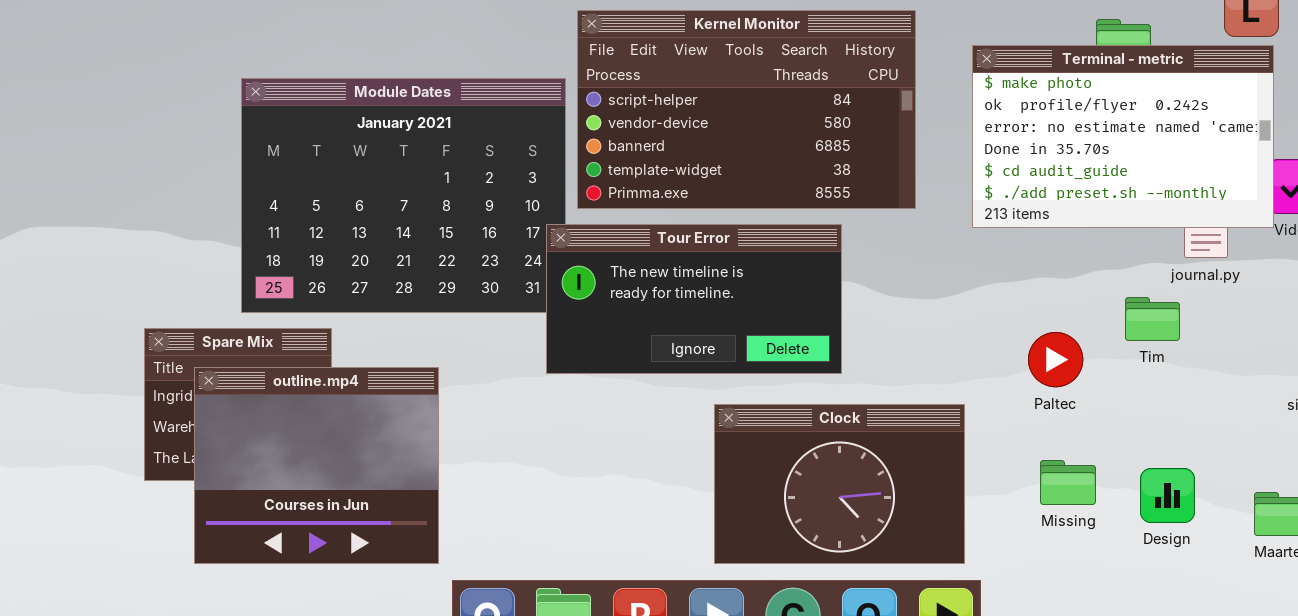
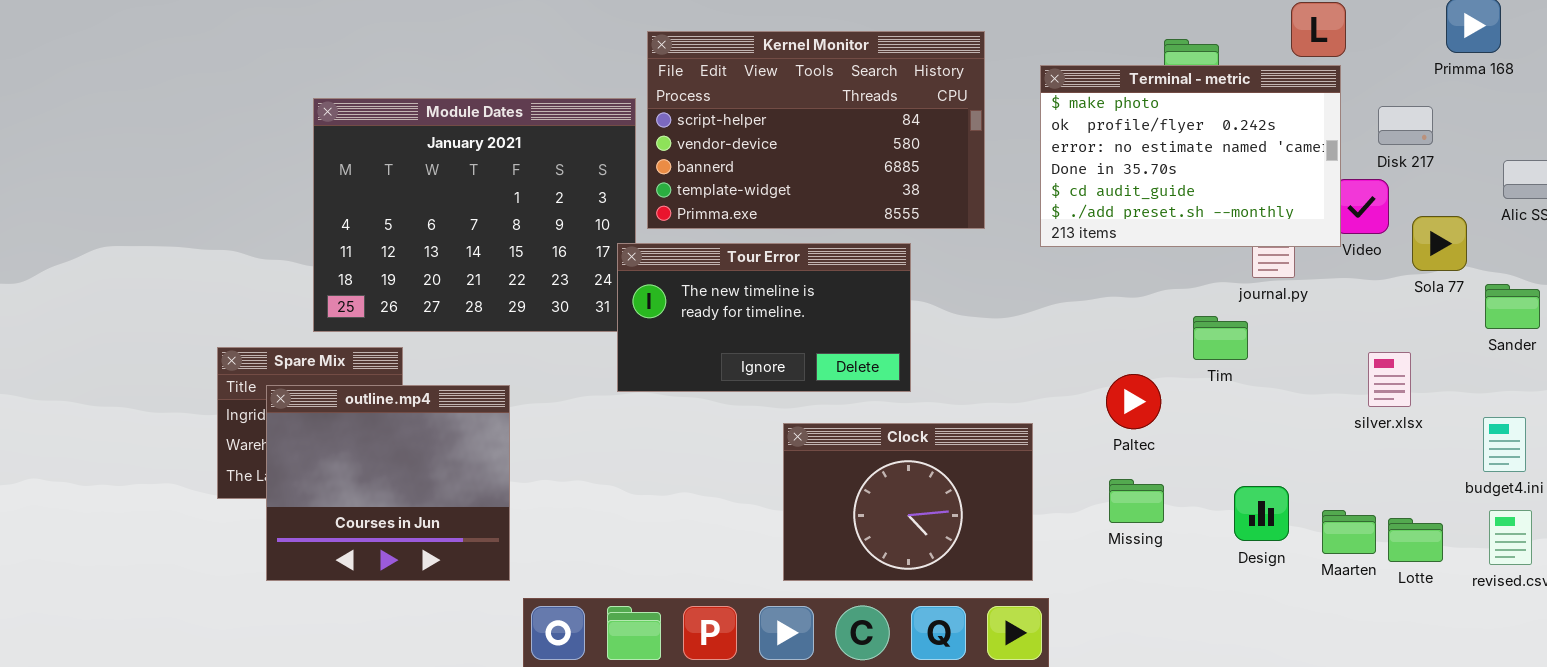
Paltec: [1028,332,1083,387] -> [1106,374,1161,429], moved
Design: [1140,468,1195,523] -> [1234,486,1289,541], moved

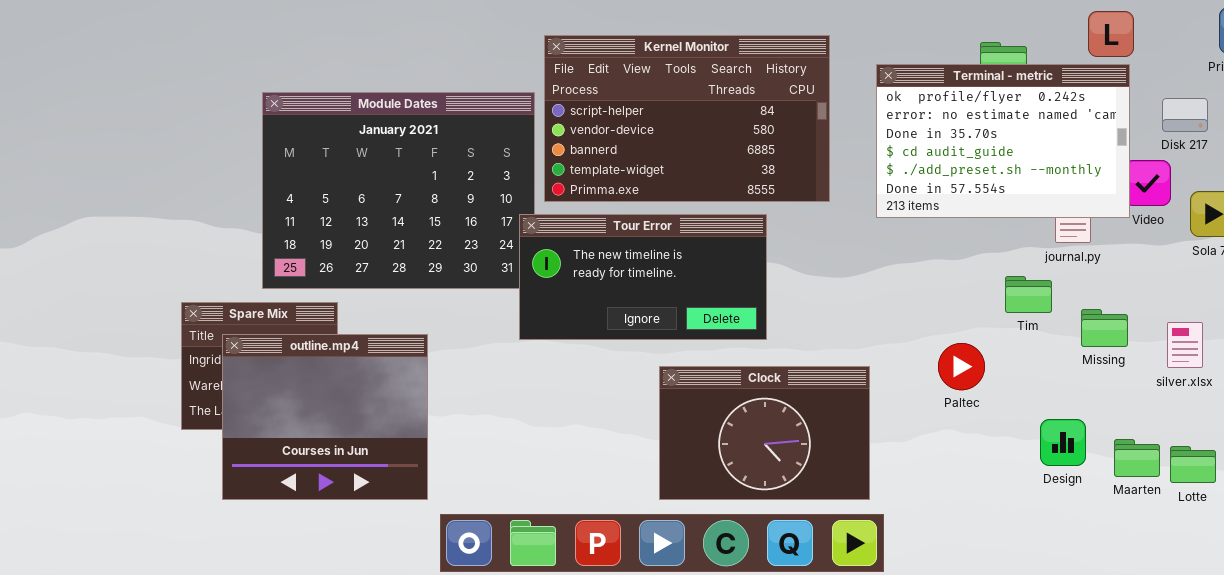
Terminal - metric: [1040,65,1341,247] -> [876,64,1130,218], scrolled down 1 row
silver.xlsx: [1368,352,1411,407] -> [1167,322,1203,368], moved
Paltec: [1106,374,1161,429] -> [938,343,985,390], moved
Missing: [1109,479,1164,523] -> [1081,309,1128,347], moved

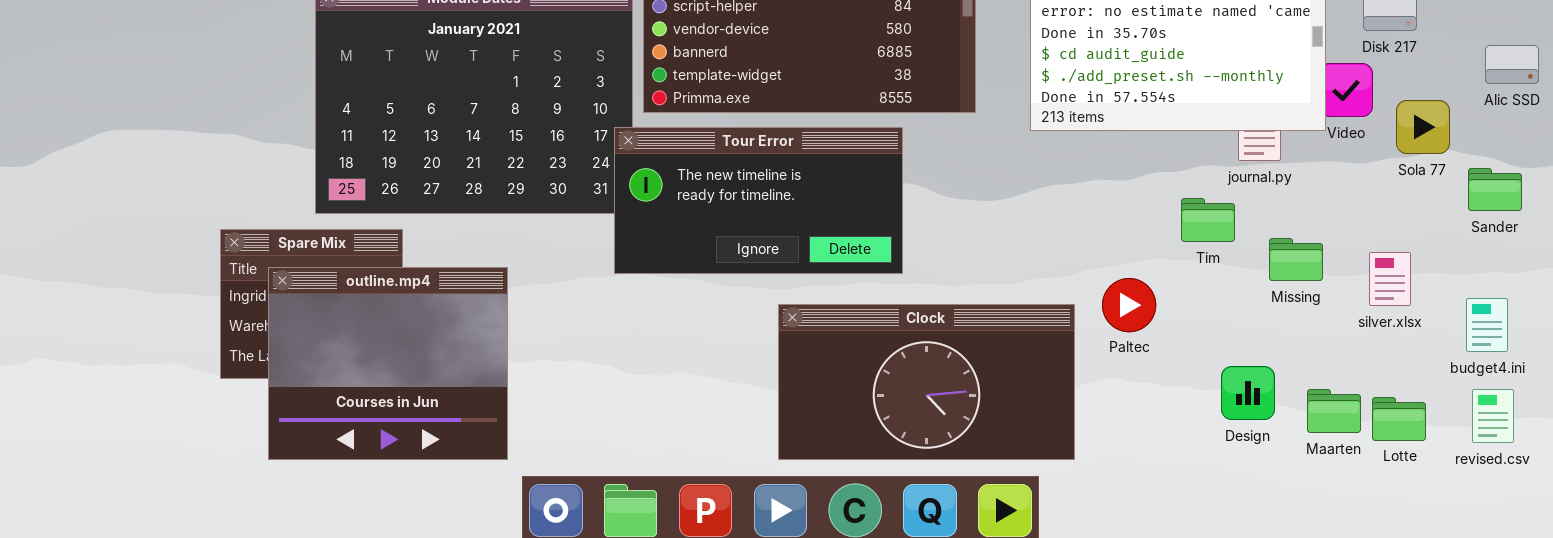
Clock: [659,366,870,500] -> [778,304,1075,460], resized

